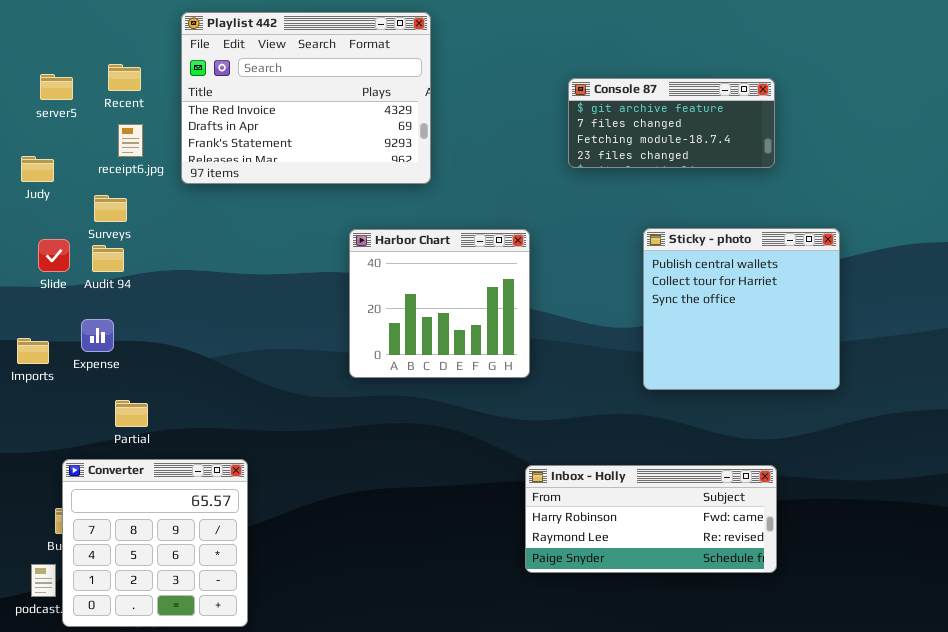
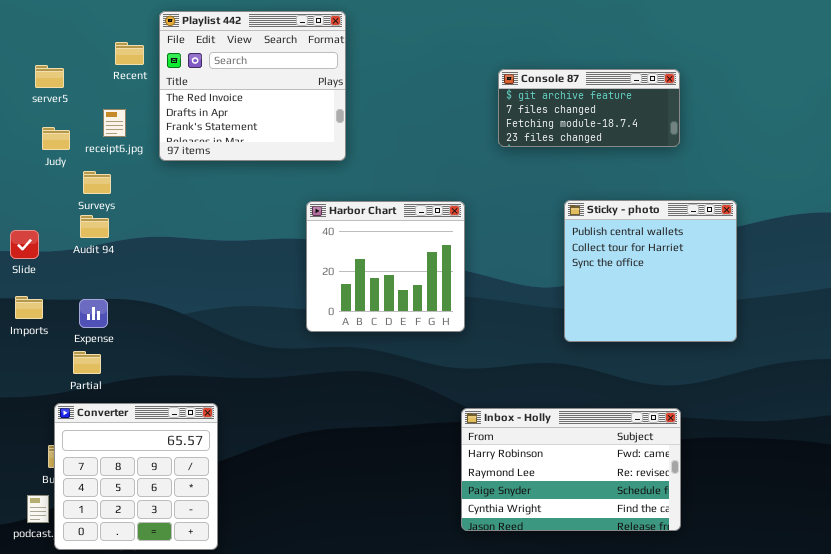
Playlist 442: [181,12,431,184] -> [159,11,346,161], resized
Recent: [108,64,141,91] -> [115,42,144,65], moved
Judy: [21,156,54,182] -> [42,127,70,150], moved
Slide: [38,239,70,272] -> [10,230,39,259], moved
Expense: [81,319,114,352] -> [79,299,108,328], moved
Partial: [115,400,148,427] -> [73,351,101,374], moved
Inbox - Holly: [525,465,777,573] -> [461,408,681,531], resized

